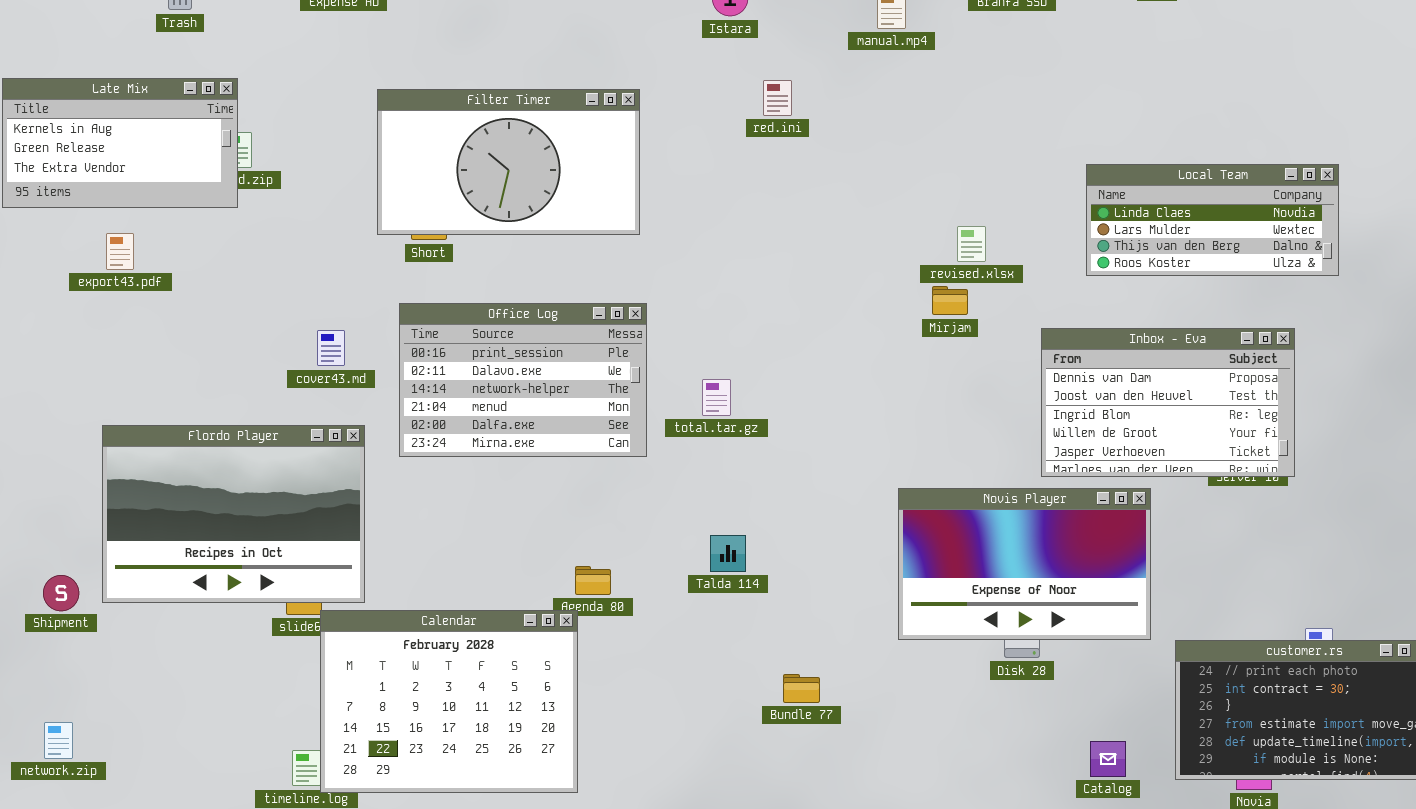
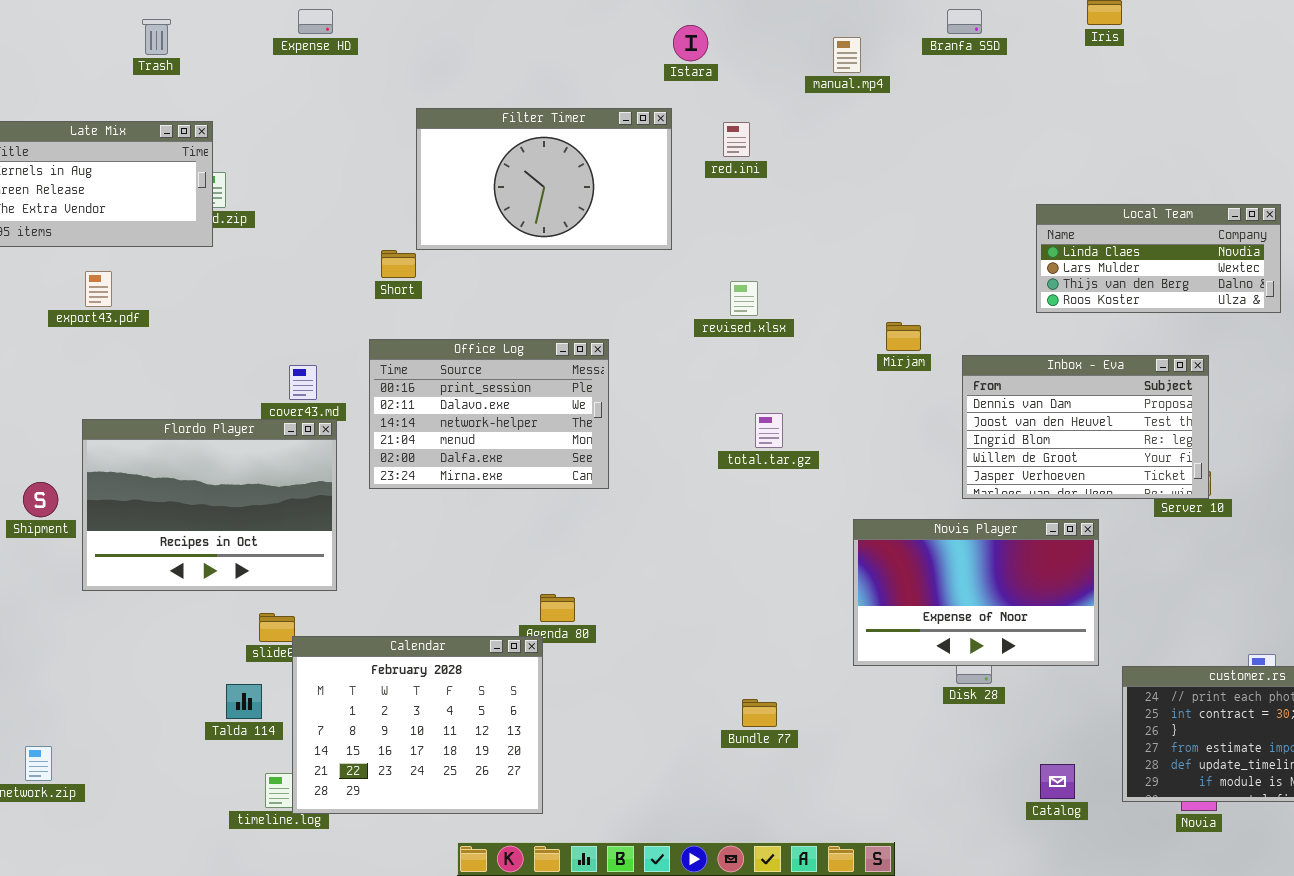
Filter Timer: [377,89,640,235] -> [416,108,672,250], moved
revised.xlsx: [957,226,986,262] -> [730,281,758,316], moved
Inbox - Eva: [1041,328,1295,477] -> [962,355,1209,499], moved
total.tar.gz: [702,379,731,416] -> [755,413,783,448], moved
Flordo Player: [102,425,365,603] -> [82,419,337,591], moved
Talda 114: [710,535,746,572] -> [226,684,262,719], moved
Shipment: [43,575,79,611] -> [23,482,58,517], moved

